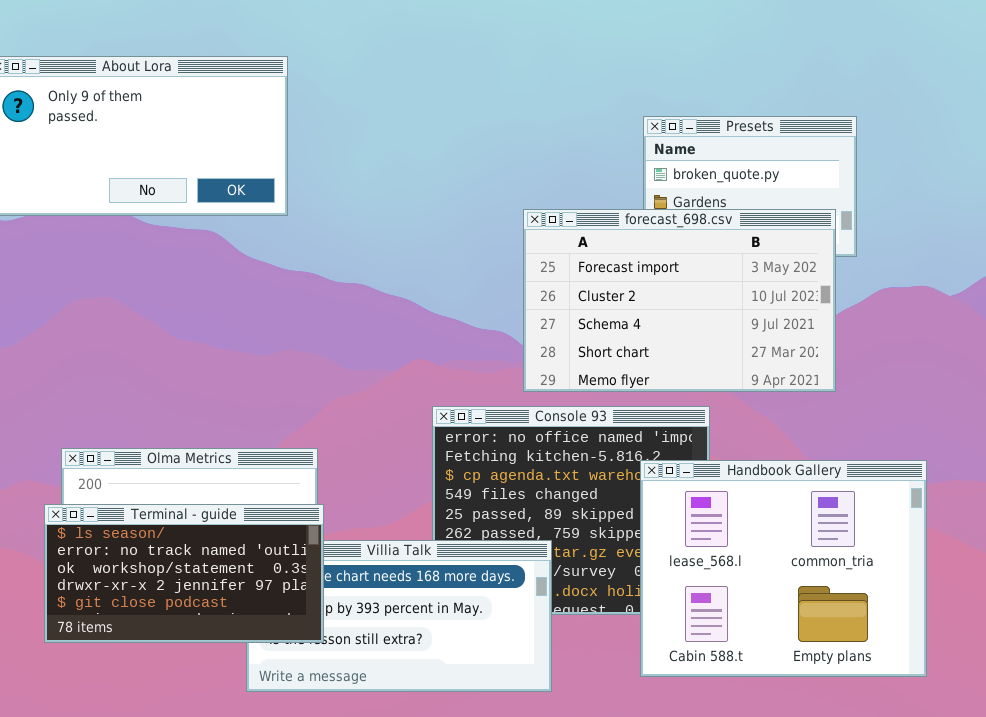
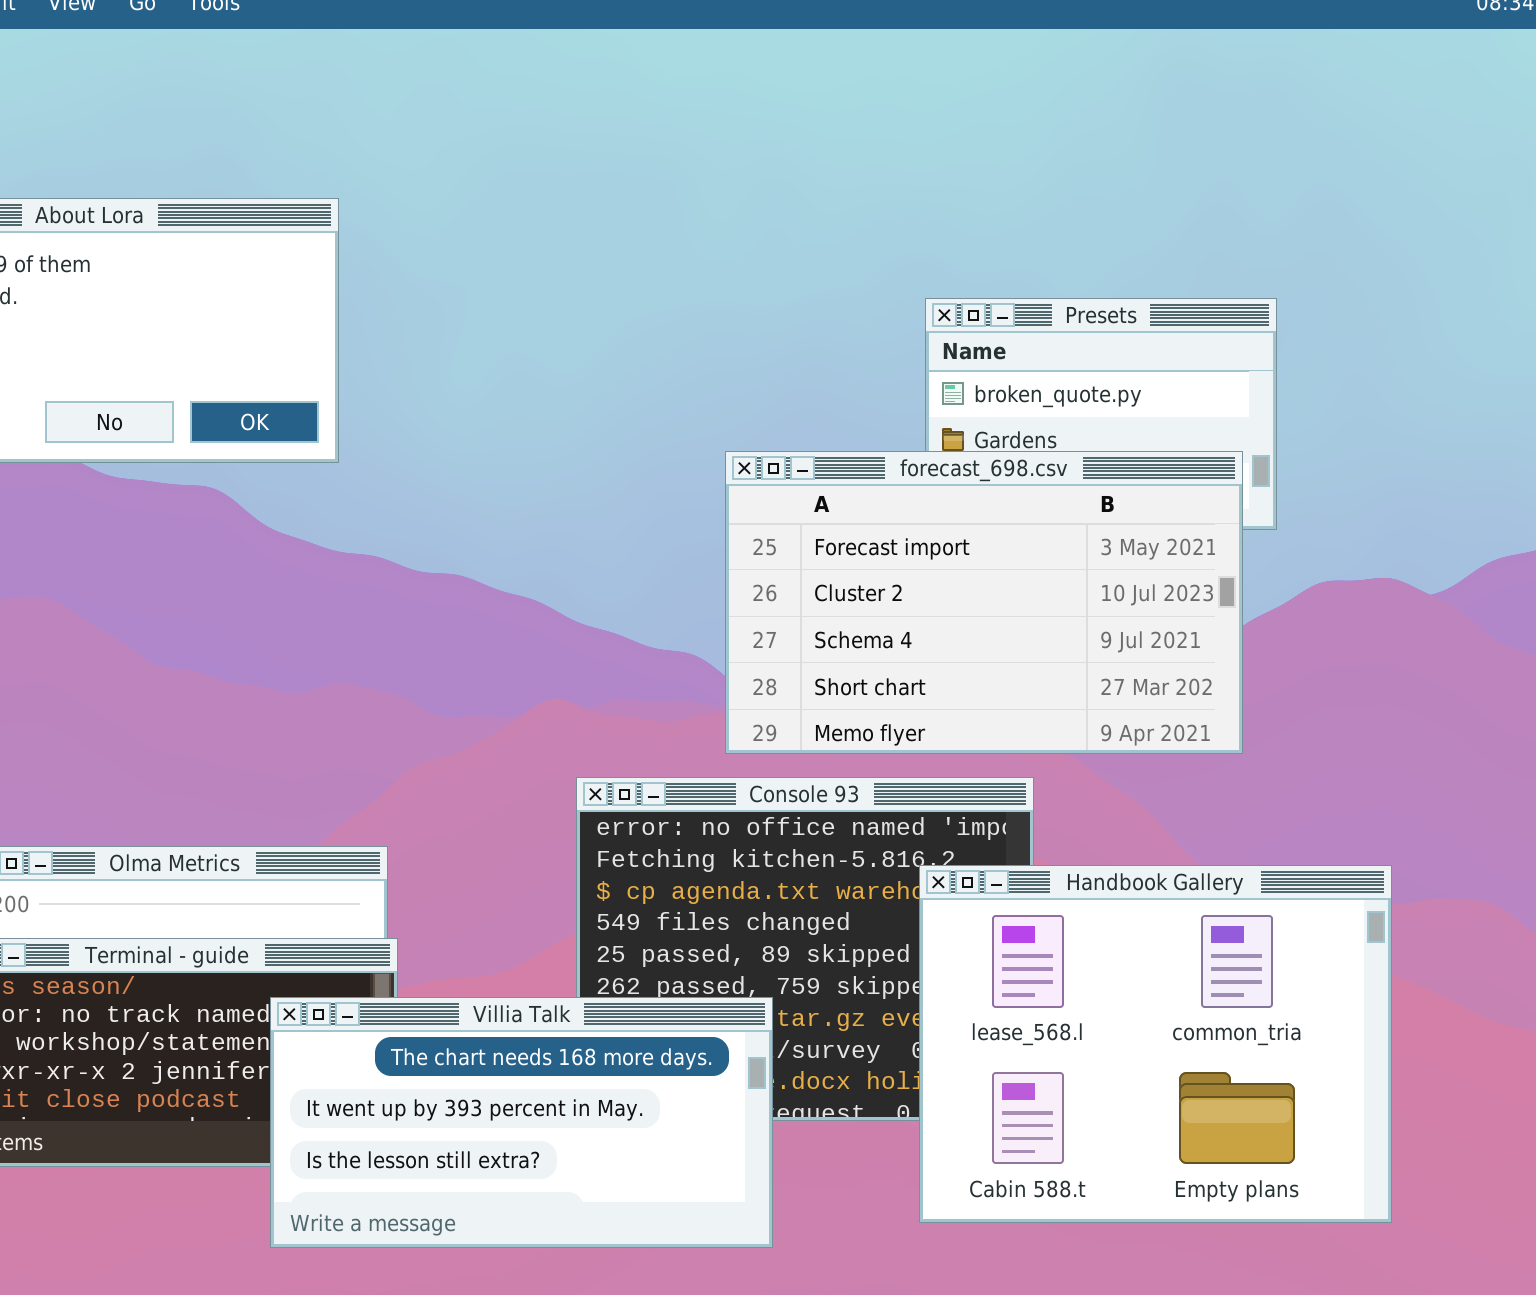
Villia Talk: [246,540,552,692] -> [270,997,773,1248], raised

